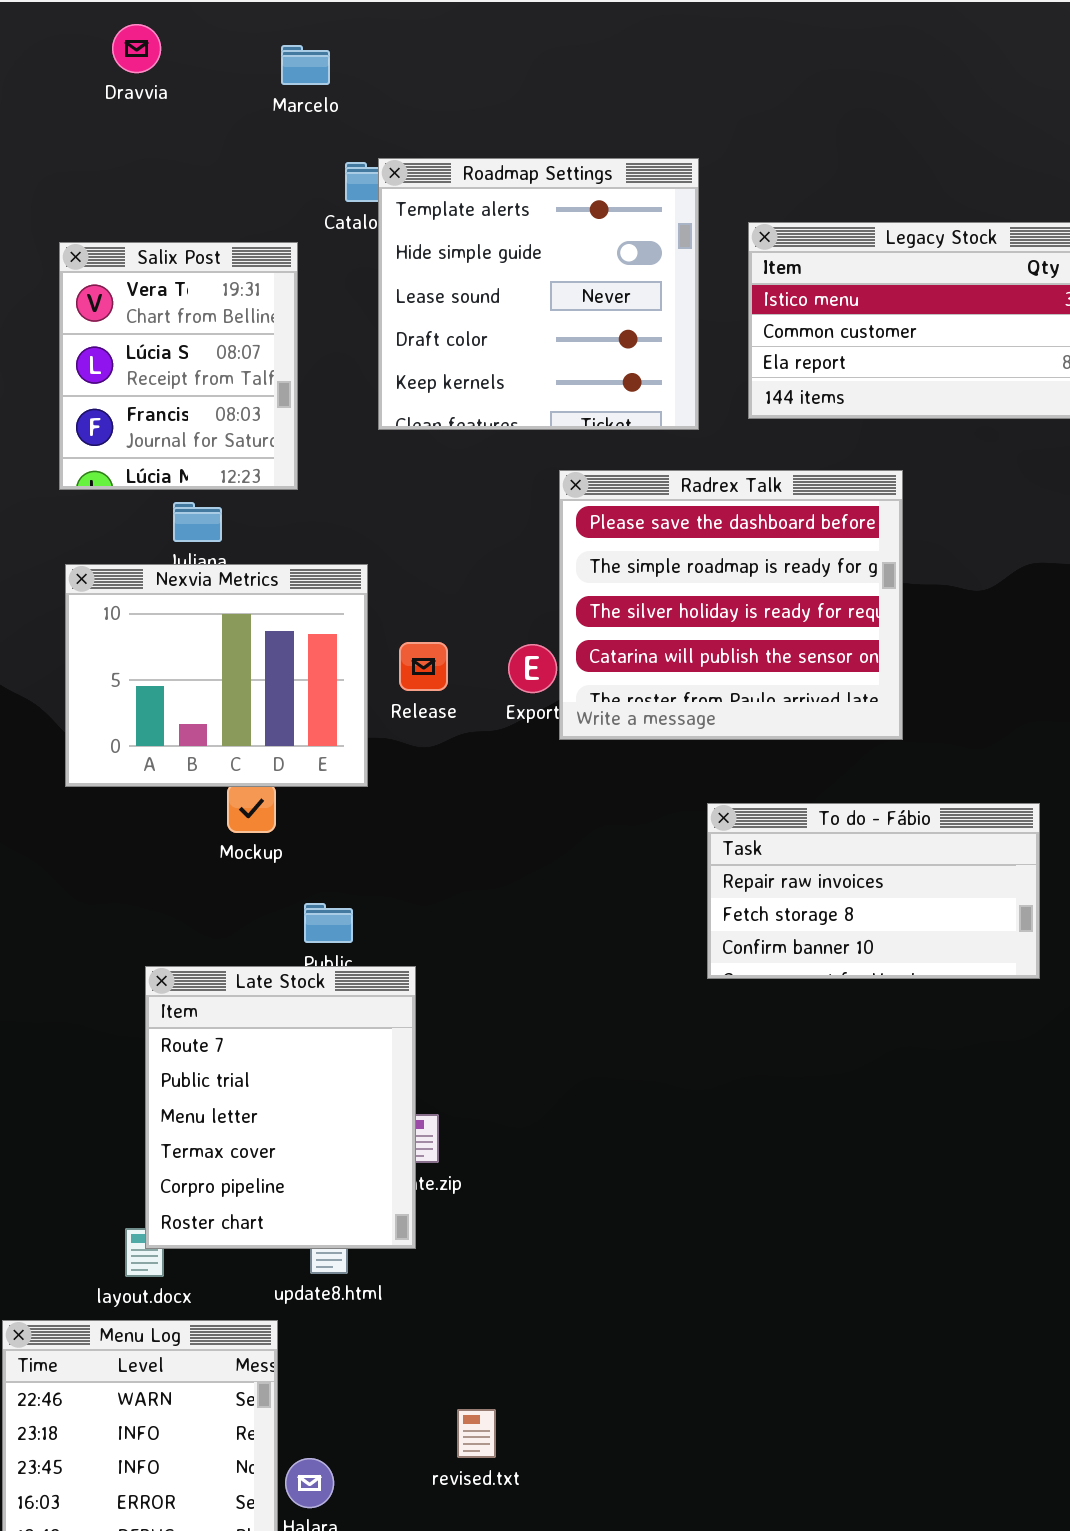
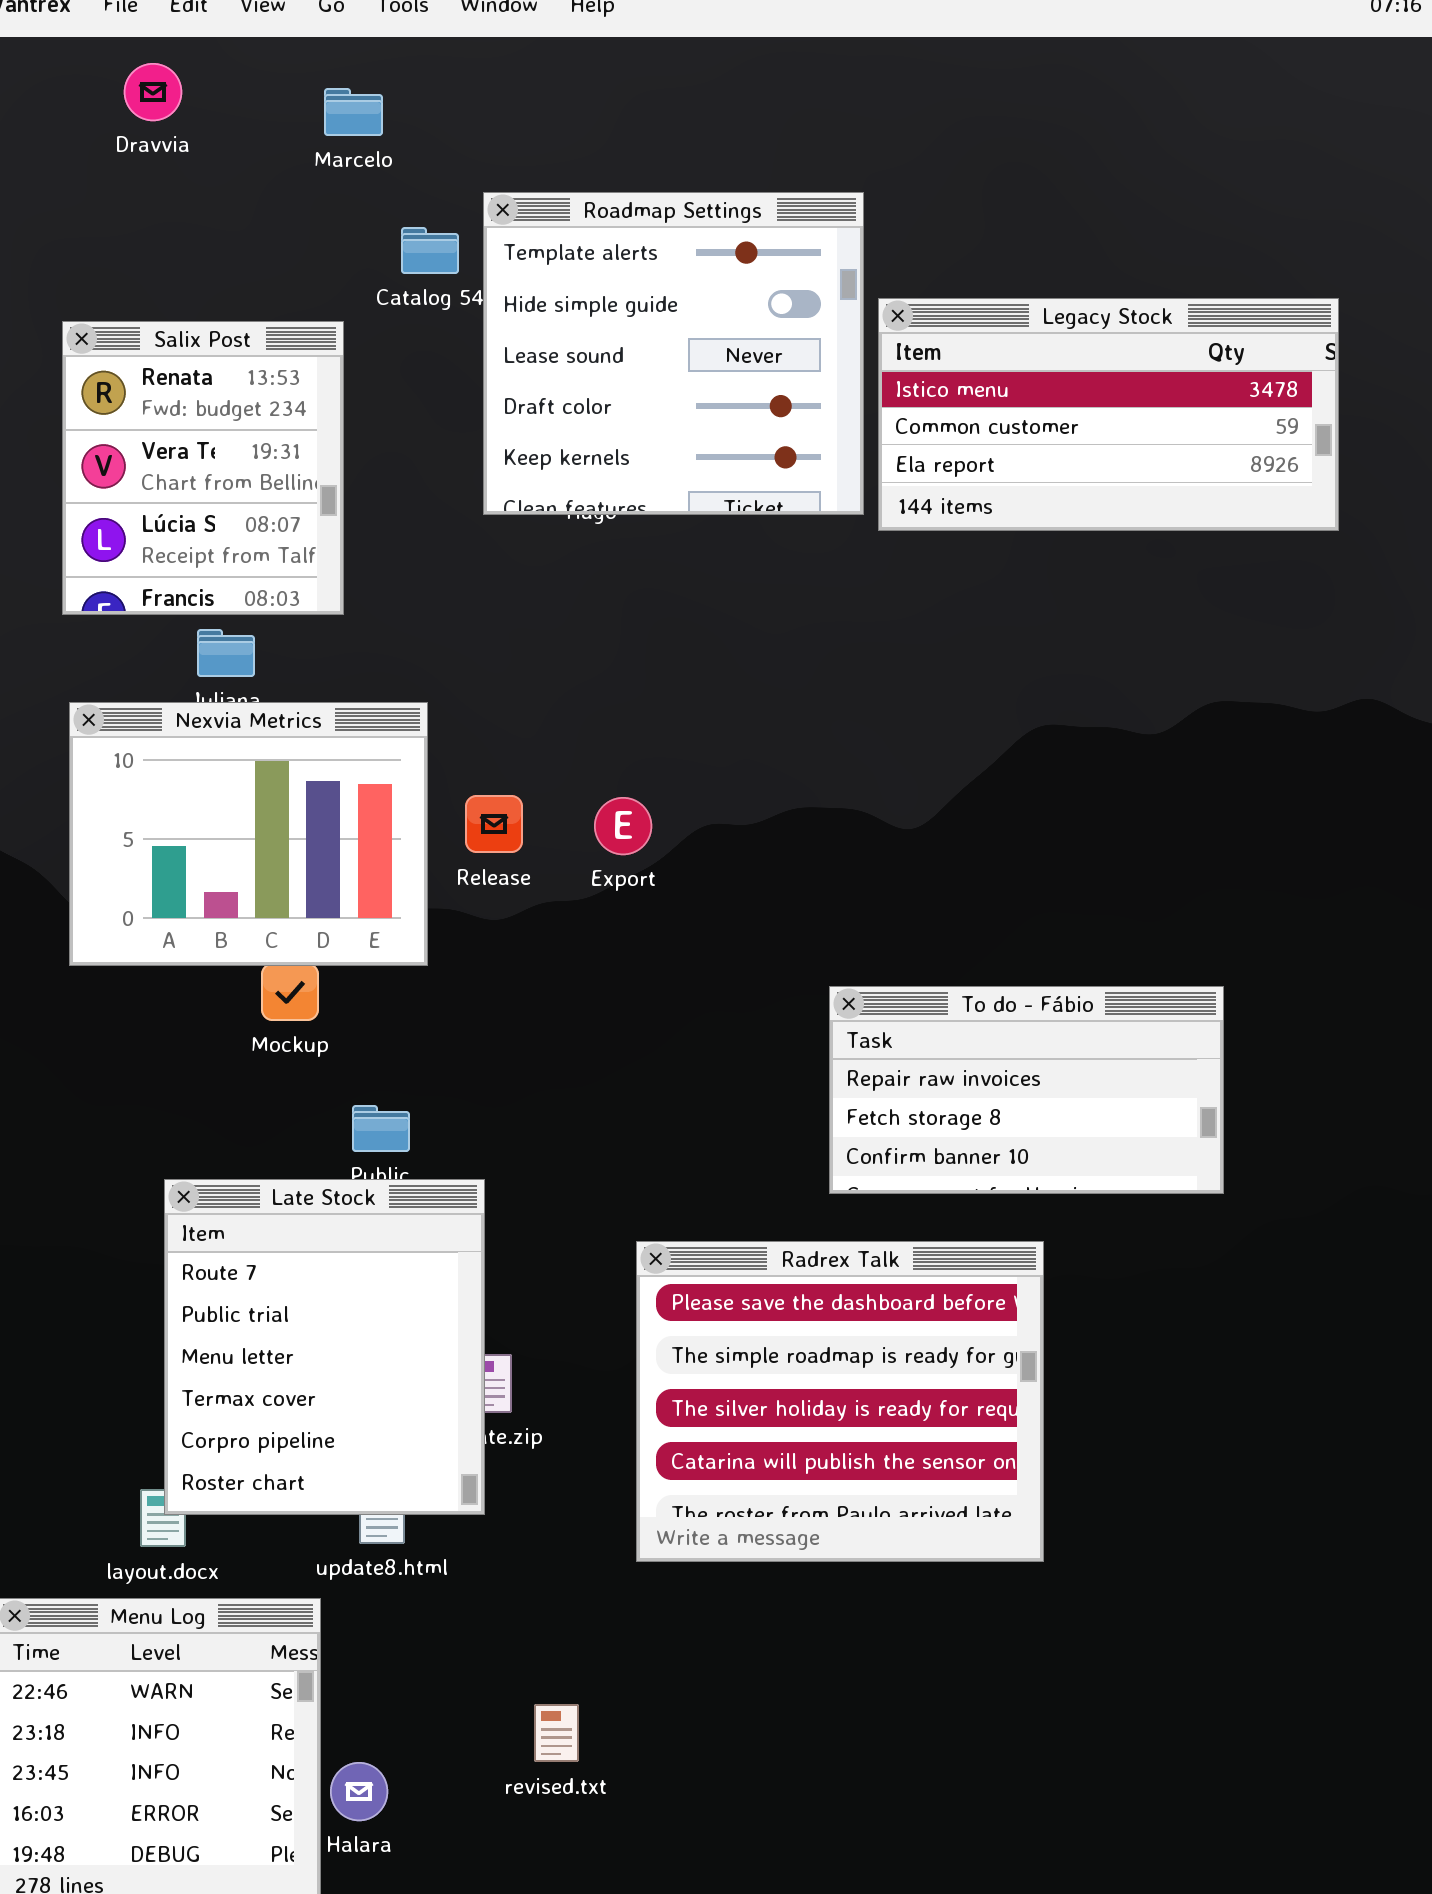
Roadmap Settings: [378,158,699,430] -> [483,192,864,515], moved
Salix Post: [59,242,298,490] -> [62,321,344,615], scrolled up 1 row
Radrex Talk: [559,470,903,740] -> [636,1241,1044,1562], moved

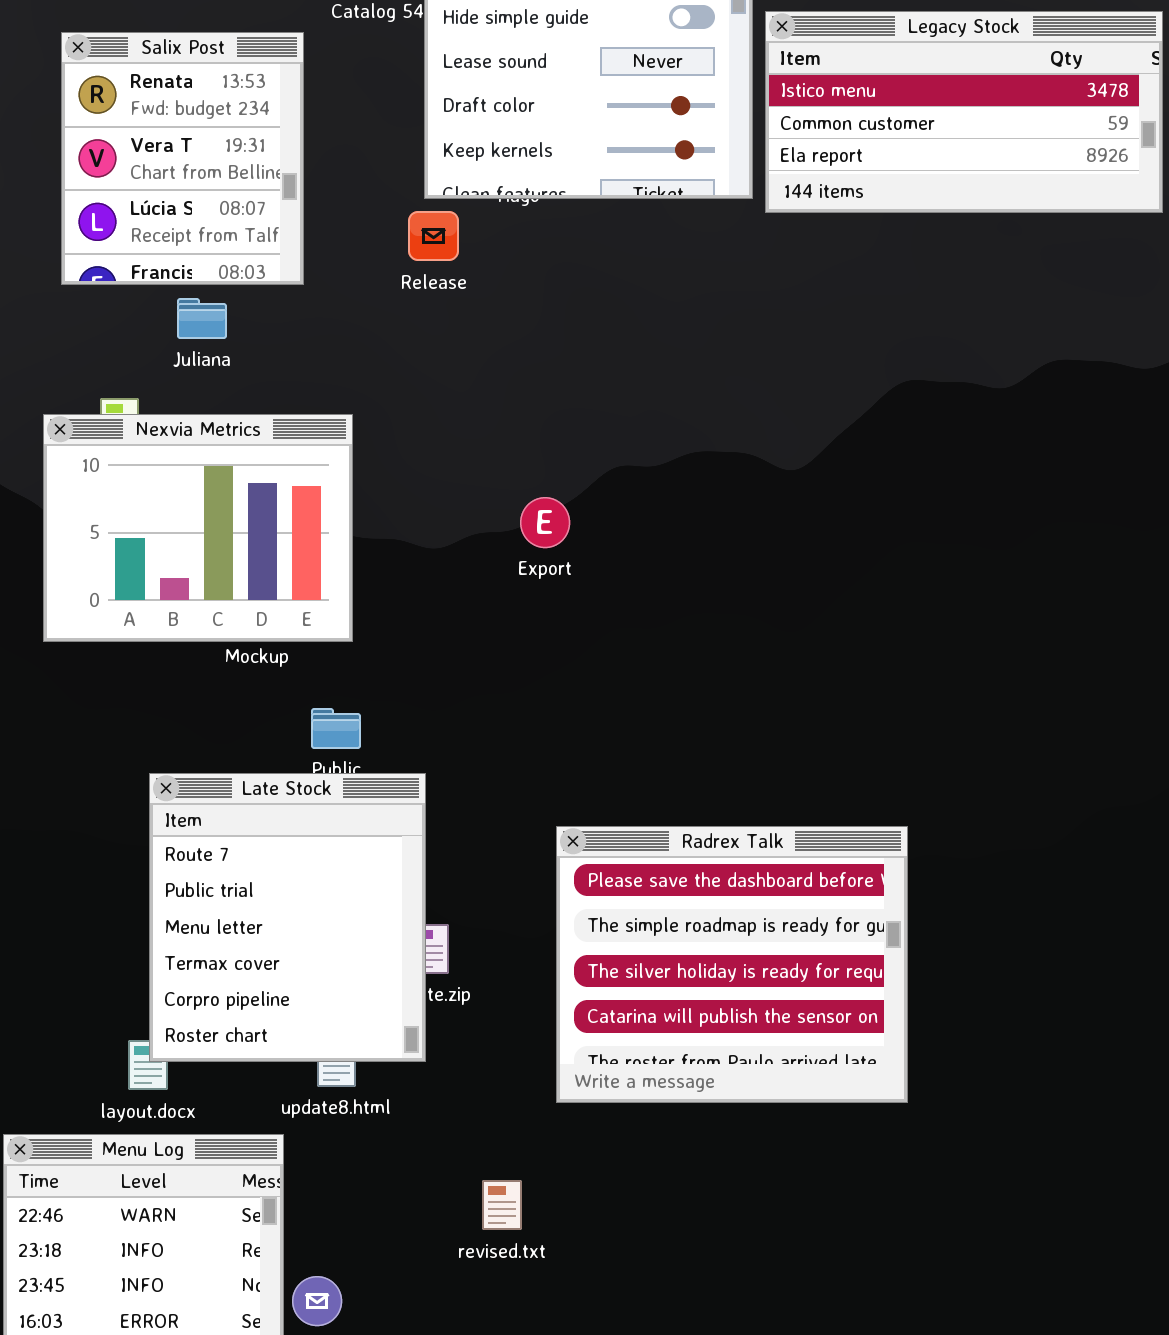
Nexvia Metrics: [69,702,428,966] -> [43,414,353,642], moved
Release: [465,795,523,853] -> [408,211,459,261], moved
Export: [594,797,652,855] -> [520,497,570,548], moved
To do - Fábio: [829,986,1224,1194] -> none, closed
revised.txt: [534,1704,579,1762] -> [482,1180,522,1230], moved

